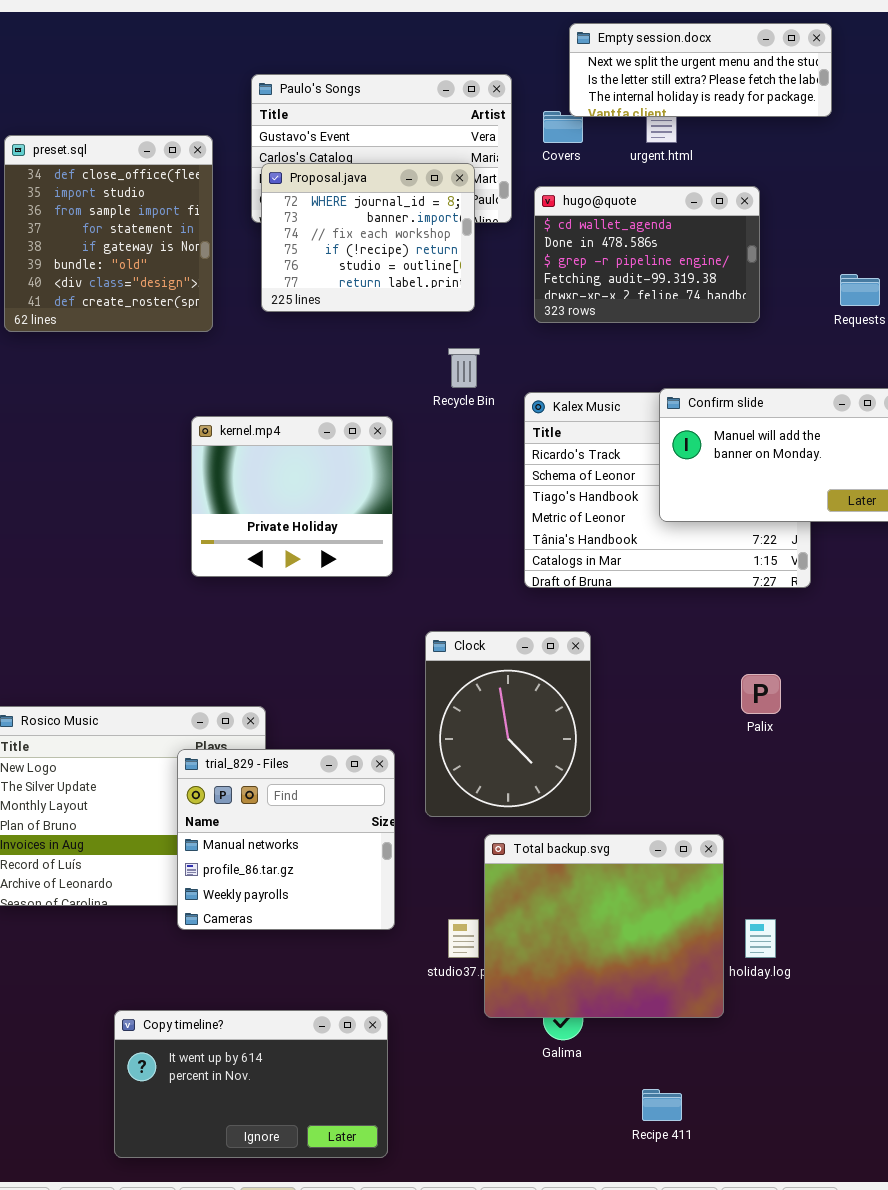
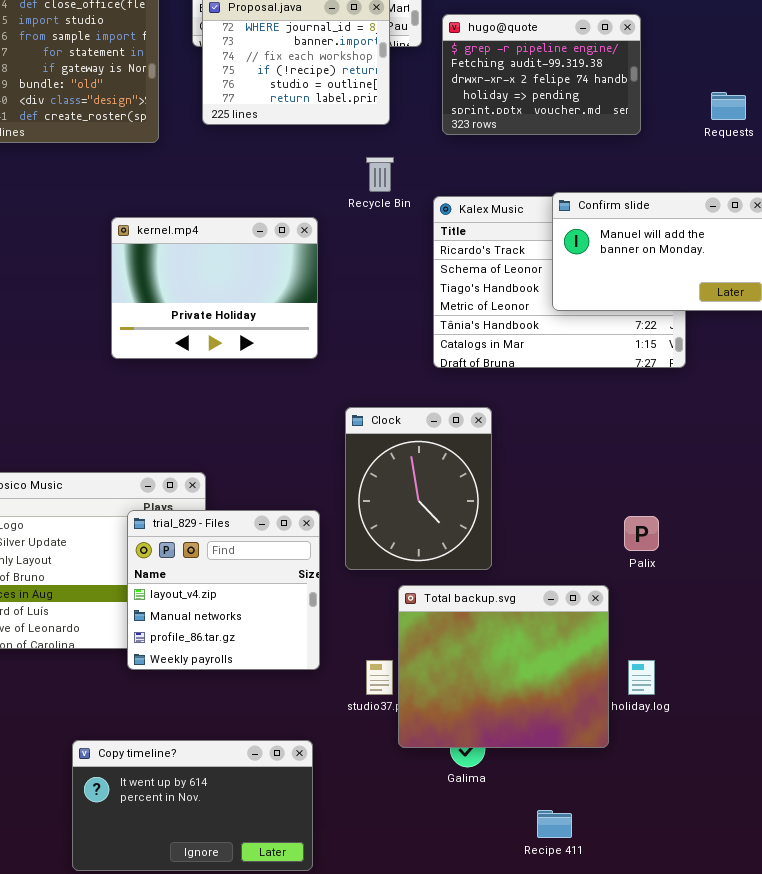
hugo@quote: [534,186,760,323] -> [442,14,641,135], scrolled down 2 rows
kernel.mp4: [191,416,393,577] -> [111,217,318,359], resized
Palix: [741,674,781,714] -> [624,516,659,551], moved
trial_829 - Files: [177,749,395,930] -> [127,510,320,670], scrolled up 1 row

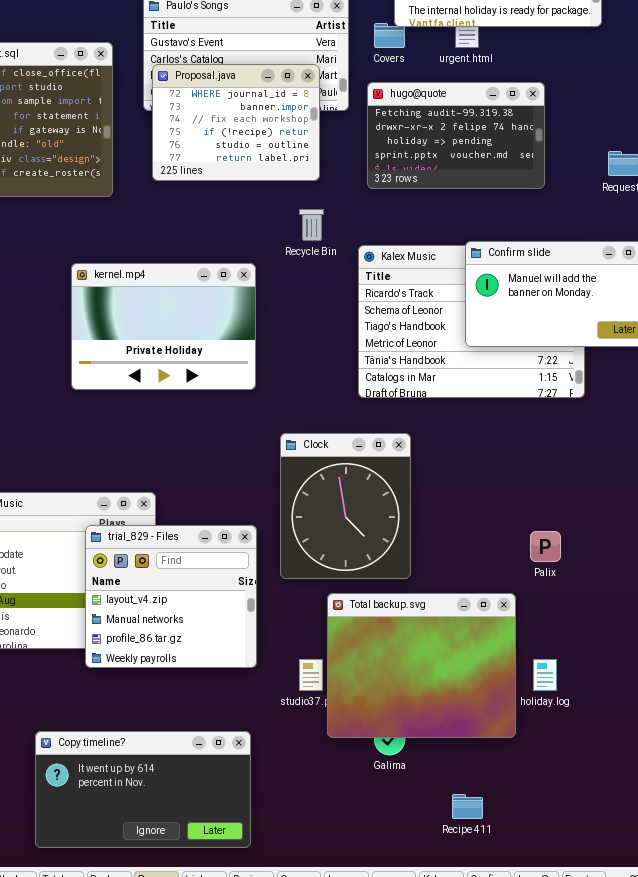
hugo@quote: [442,14,641,135] -> [367,82,545,189], scrolled down 1 row

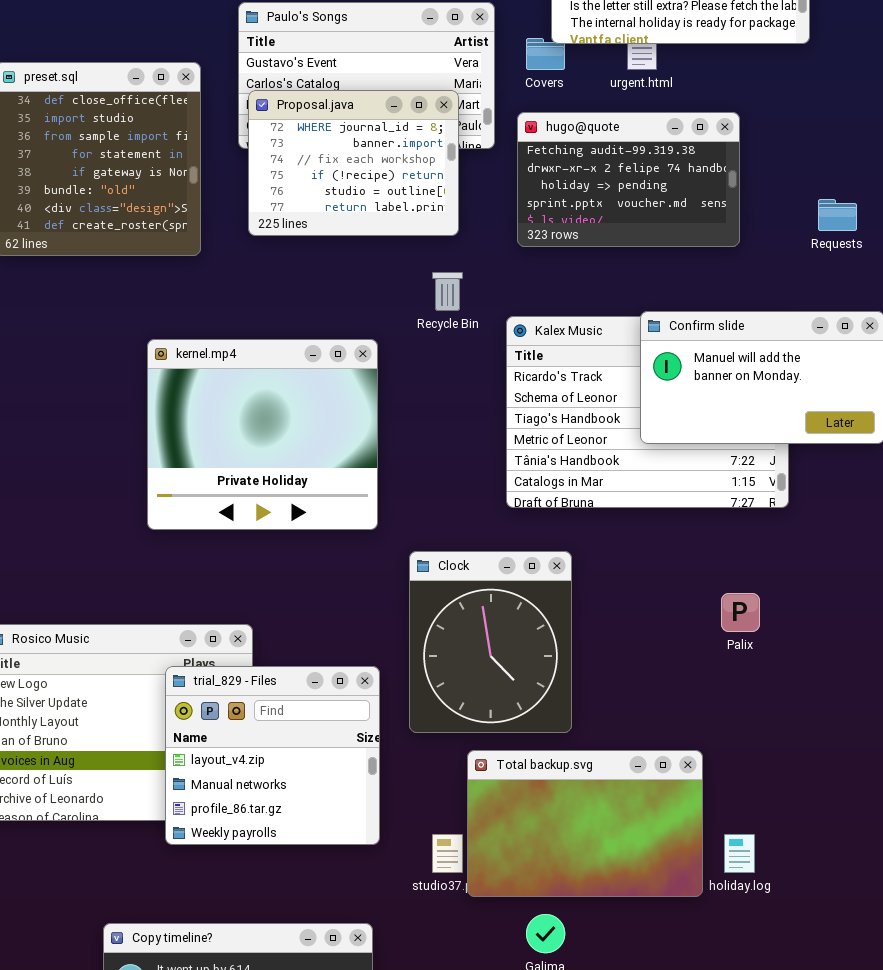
kernel.mp4: [71,263,256,390] -> [147,339,378,530], resized
Palix: [530,531,561,562] -> [721,593,760,632], moved
Total backup.svg: [327,593,516,738] -> [467,750,703,897], resized

